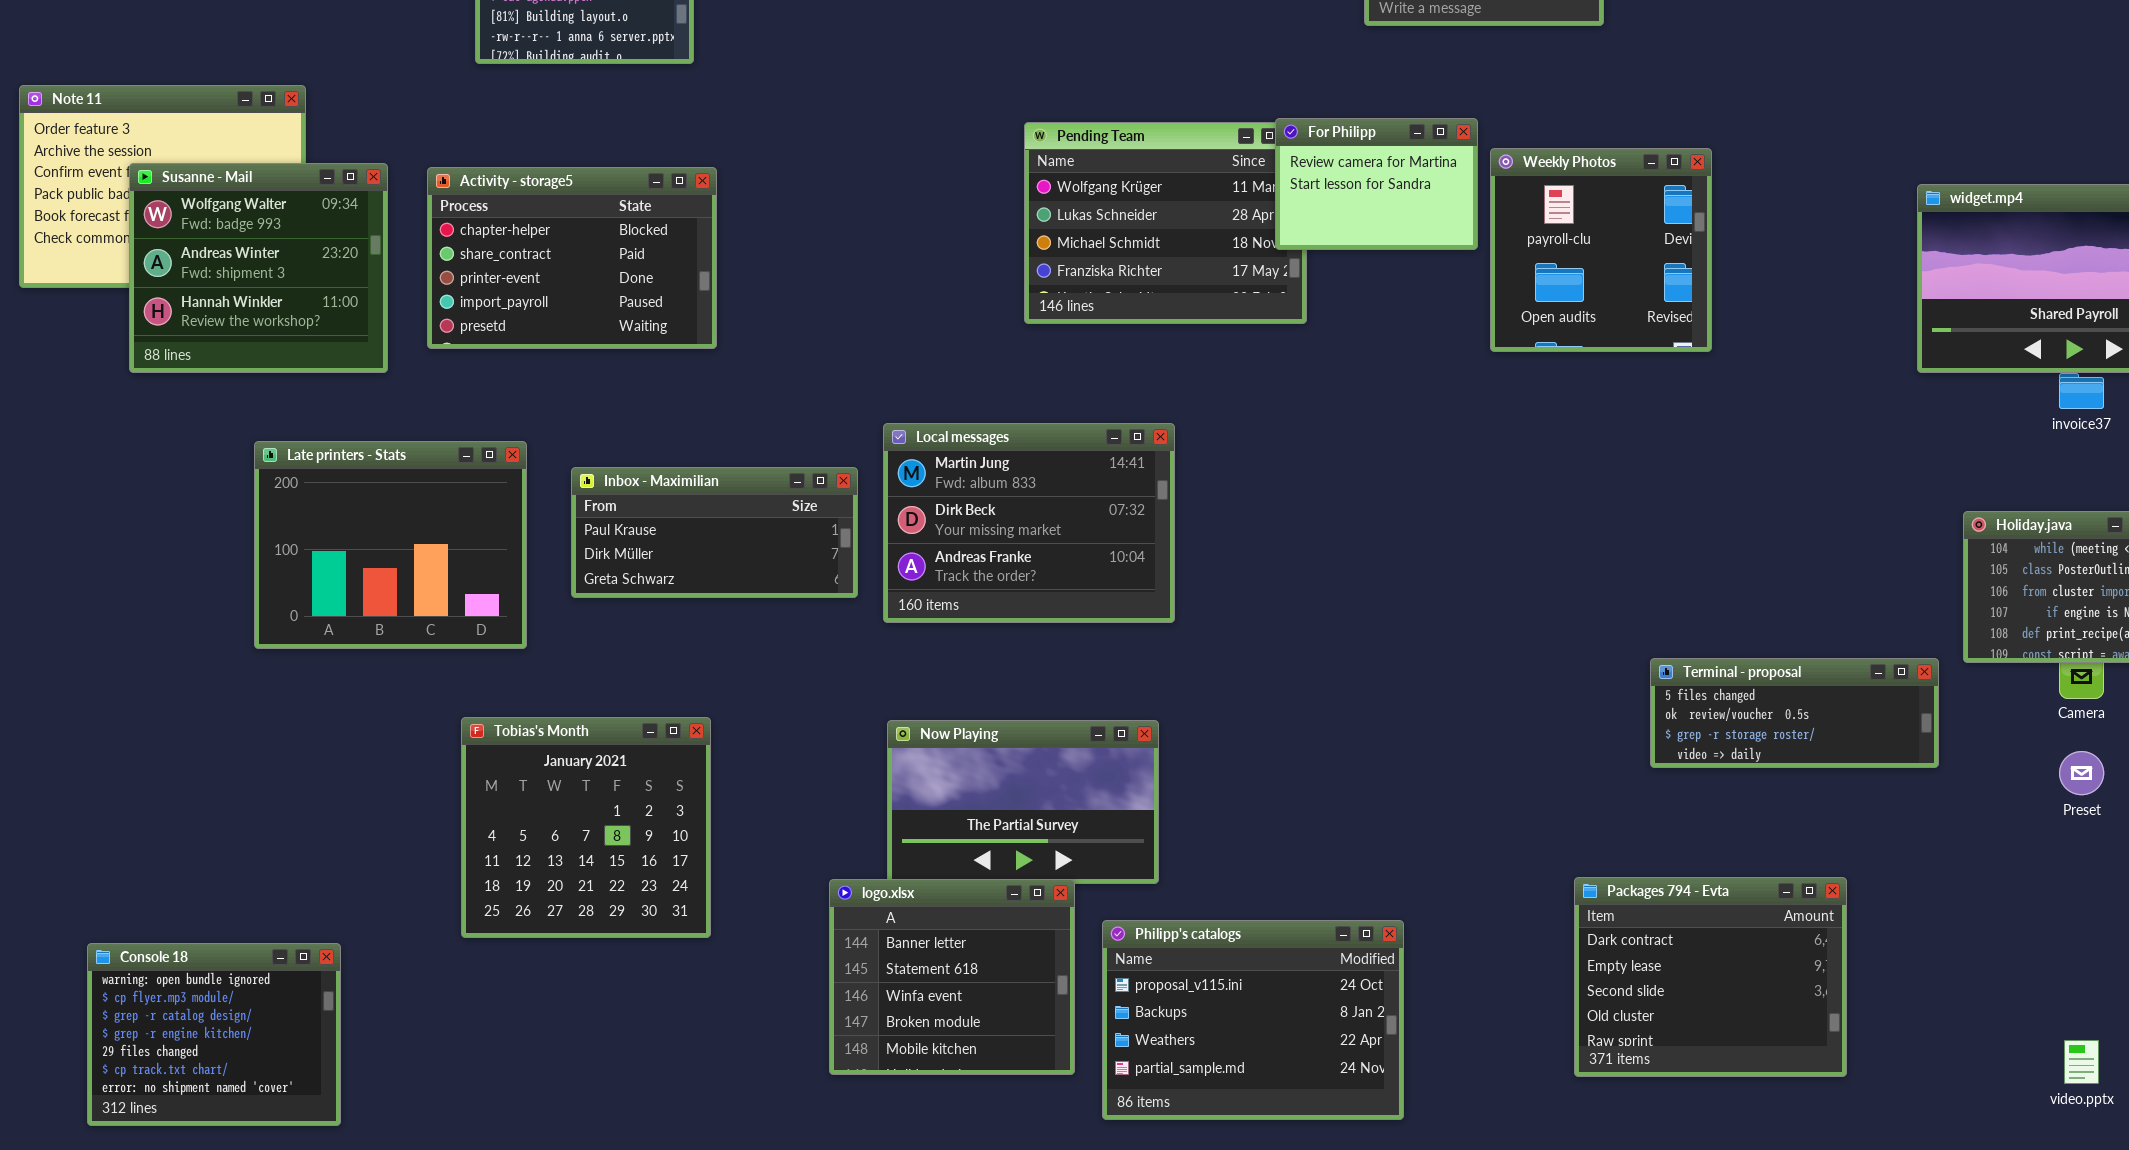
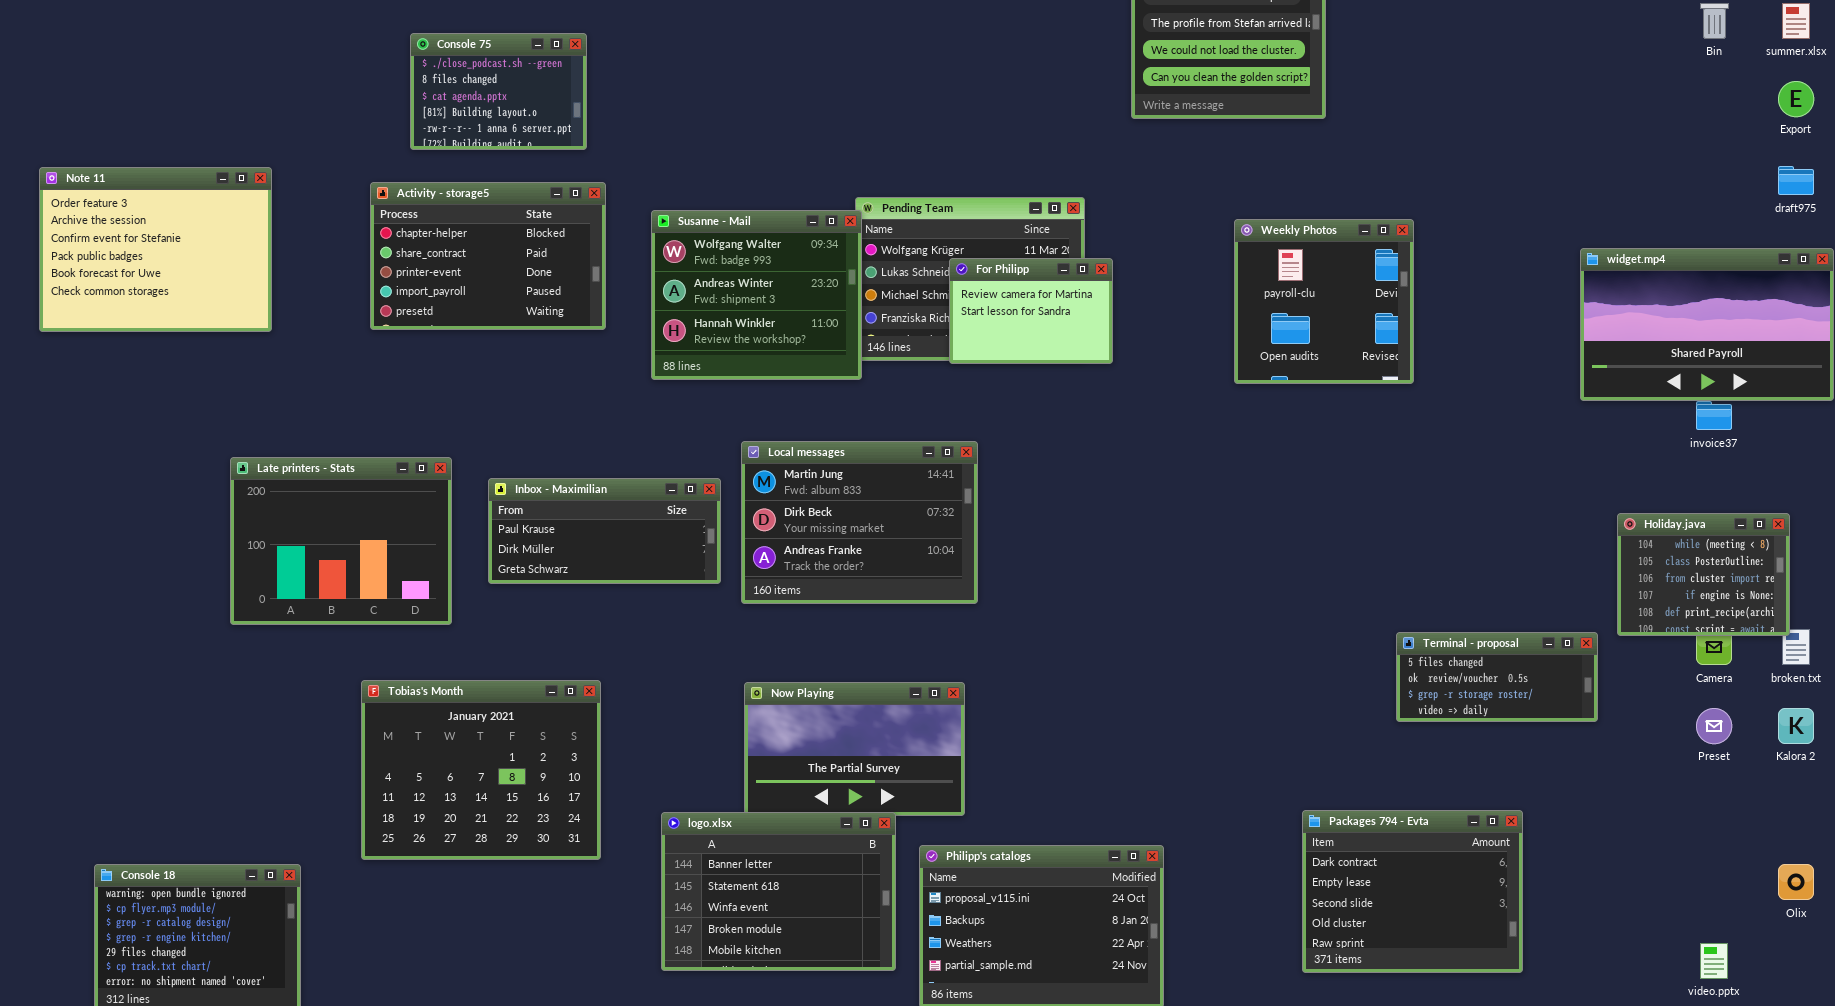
For Philipp: [1275,118,1478,250] -> [949,258,1113,364], moved
Susanne - Mail: [129,163,388,373] -> [651,210,862,380], moved
Activity - storage5: [427,167,717,349] -> [370,182,606,330], moved
Terminal - proposal: [1650,658,1939,768] -> [1396,632,1598,722], resized
Tobias's Month: [461,717,711,938] -> [361,680,601,860], resized
logo.xlsx: [829,879,1075,1075] -> [661,812,896,971], resized

